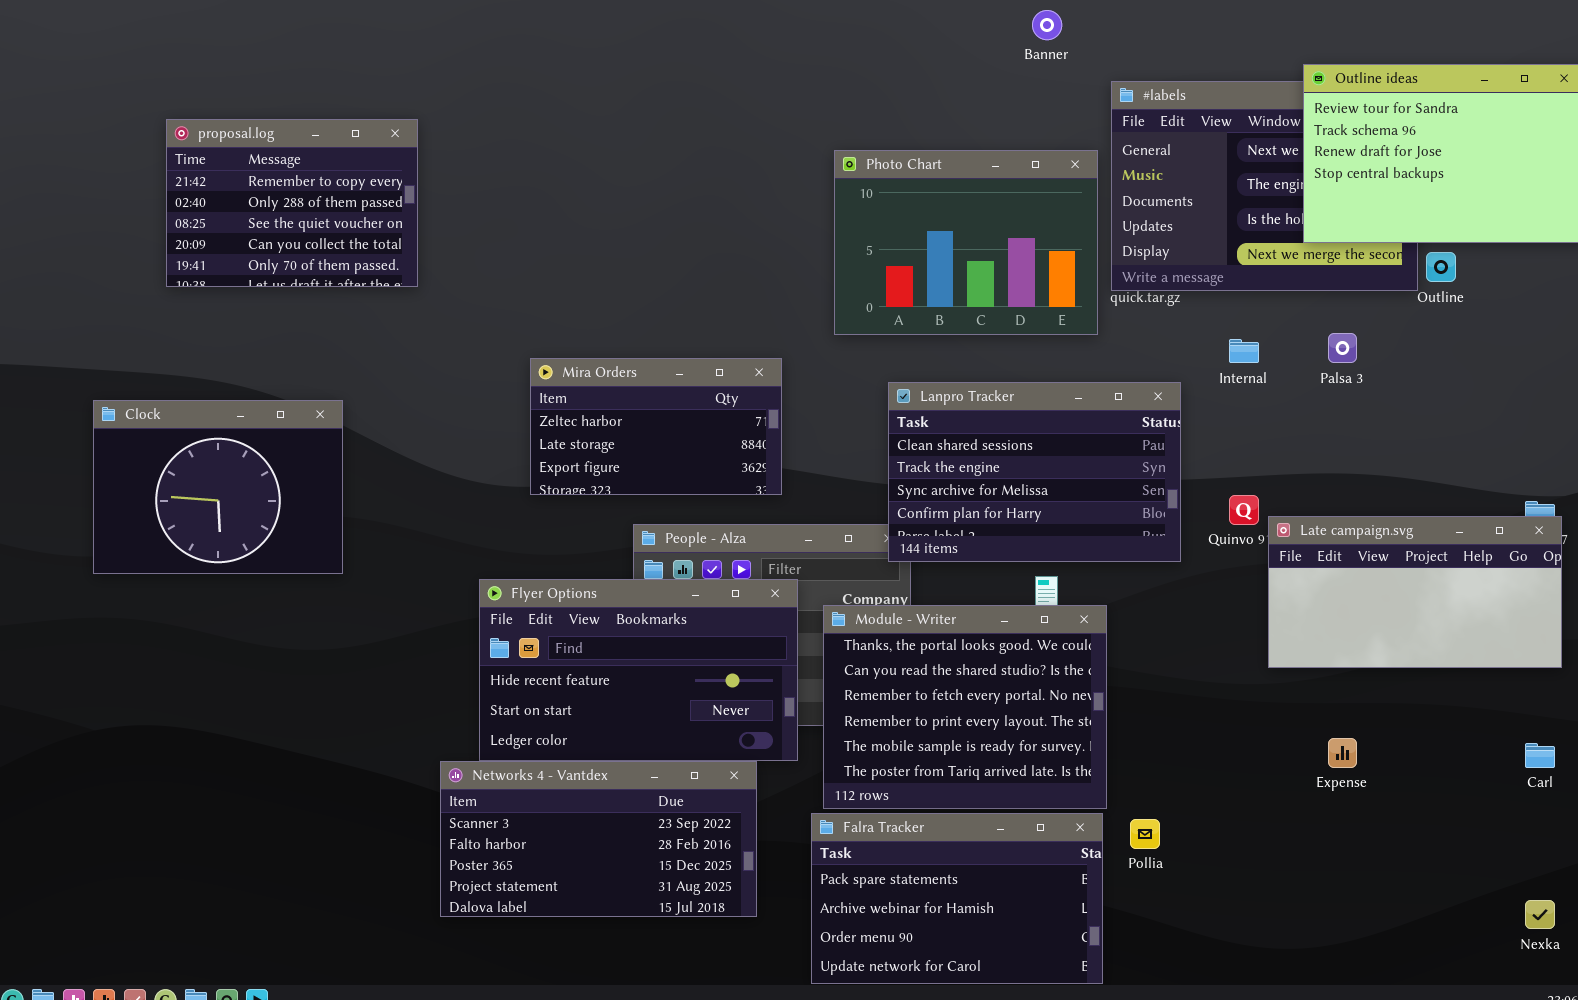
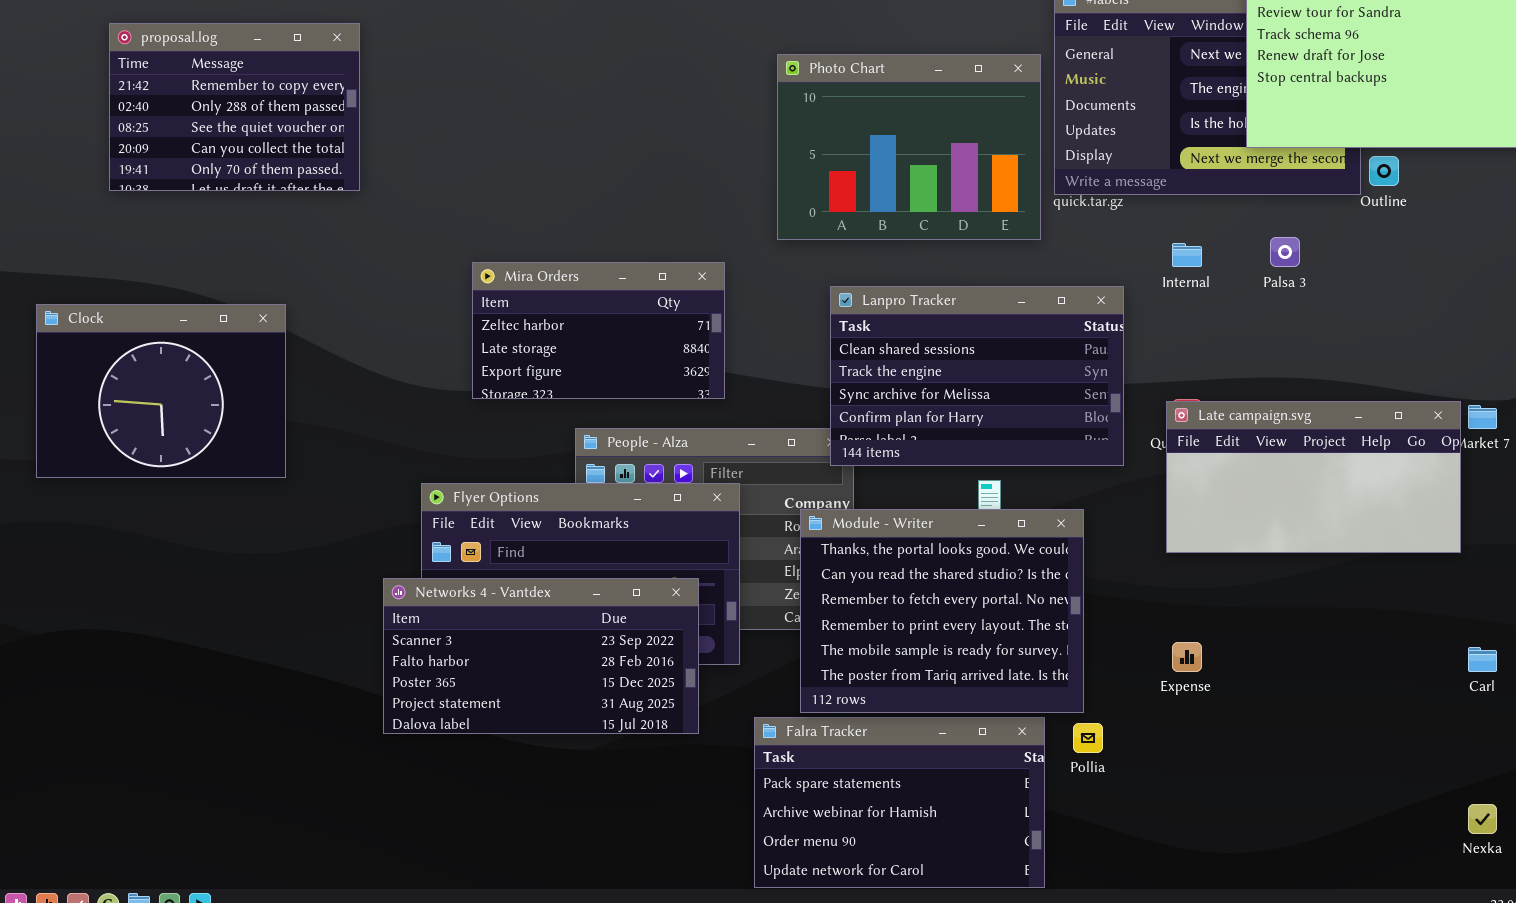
Late campaign.svg: [1268,516,1562,668] -> [1166,401,1461,553], moved
Module - Writer: [823,605,1107,809] -> [800,509,1084,713], moved
Expense: [1328,738,1357,768] -> [1172,642,1202,672], moved
Networks 4 - Vantdex: [440,761,757,917] -> [383,578,699,734], moved

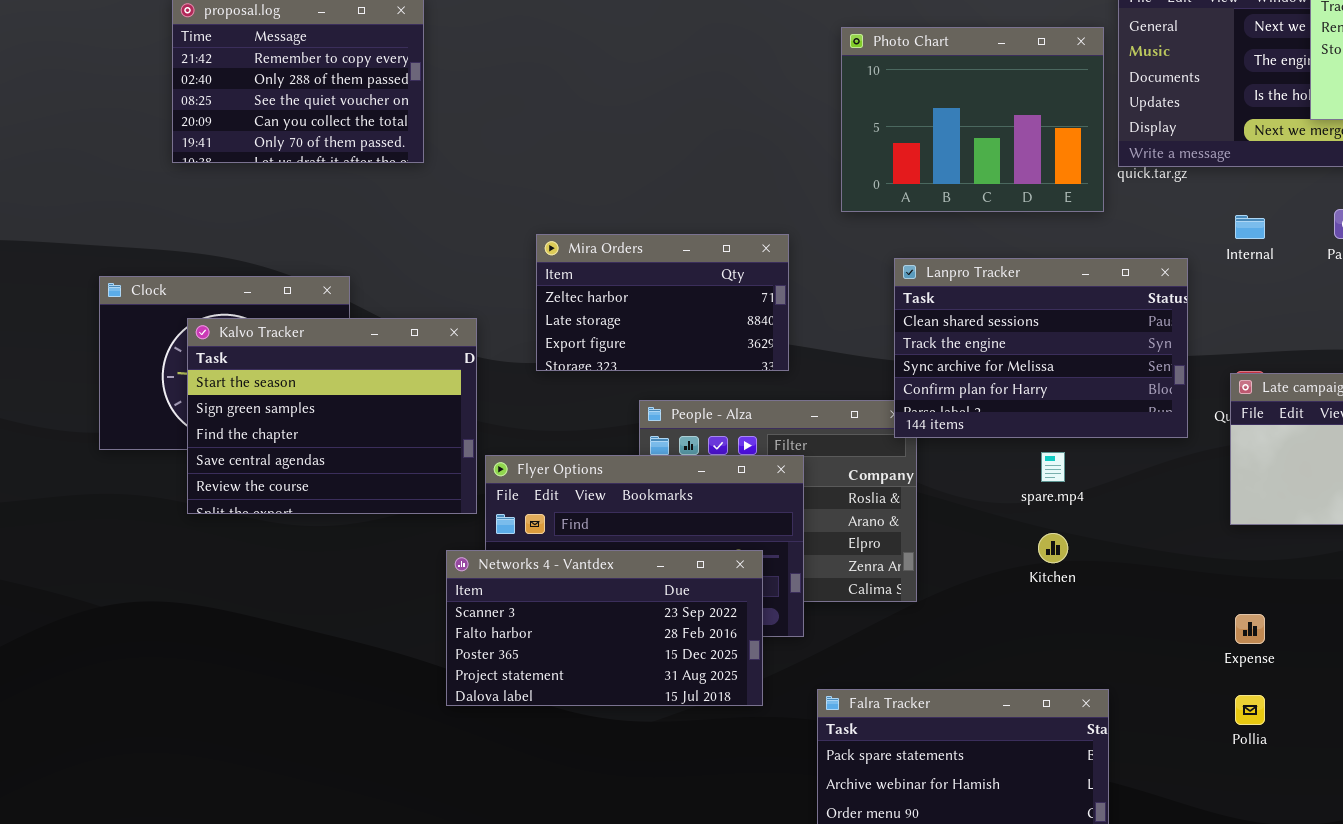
Kalvo Tracker: none -> [187,318,477,514], opened
Module - Writer: [800,509,1084,713] -> none, closed
Pollia: [1073,723,1103,753] -> [1235,695,1265,725], moved

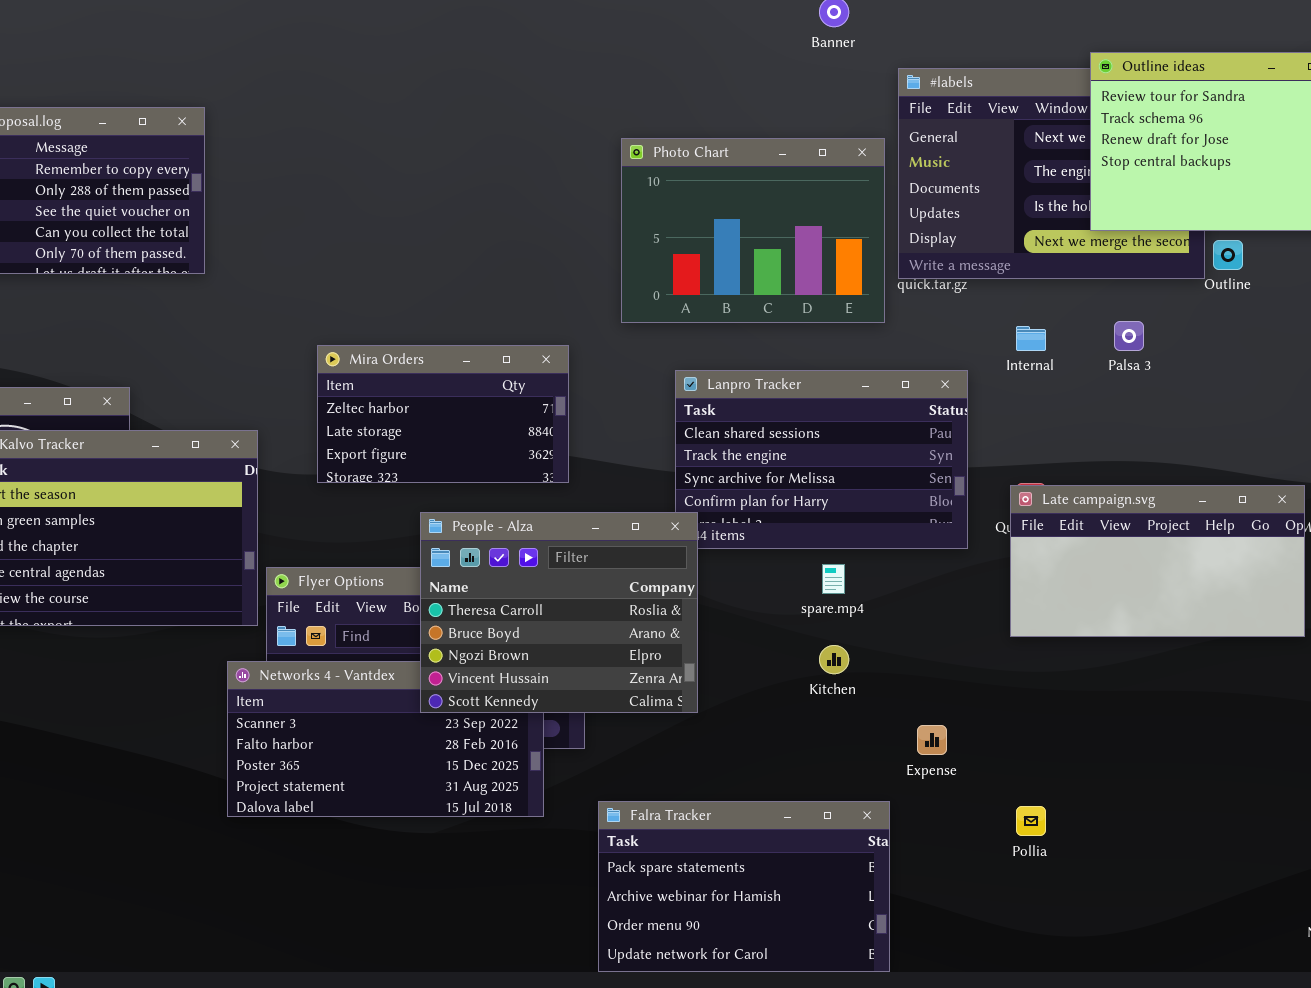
People - Alza: [639,400,917,602] -> [420,512,698,713], raised
Expense: [1235,614,1265,644] -> [917,725,947,755], moved

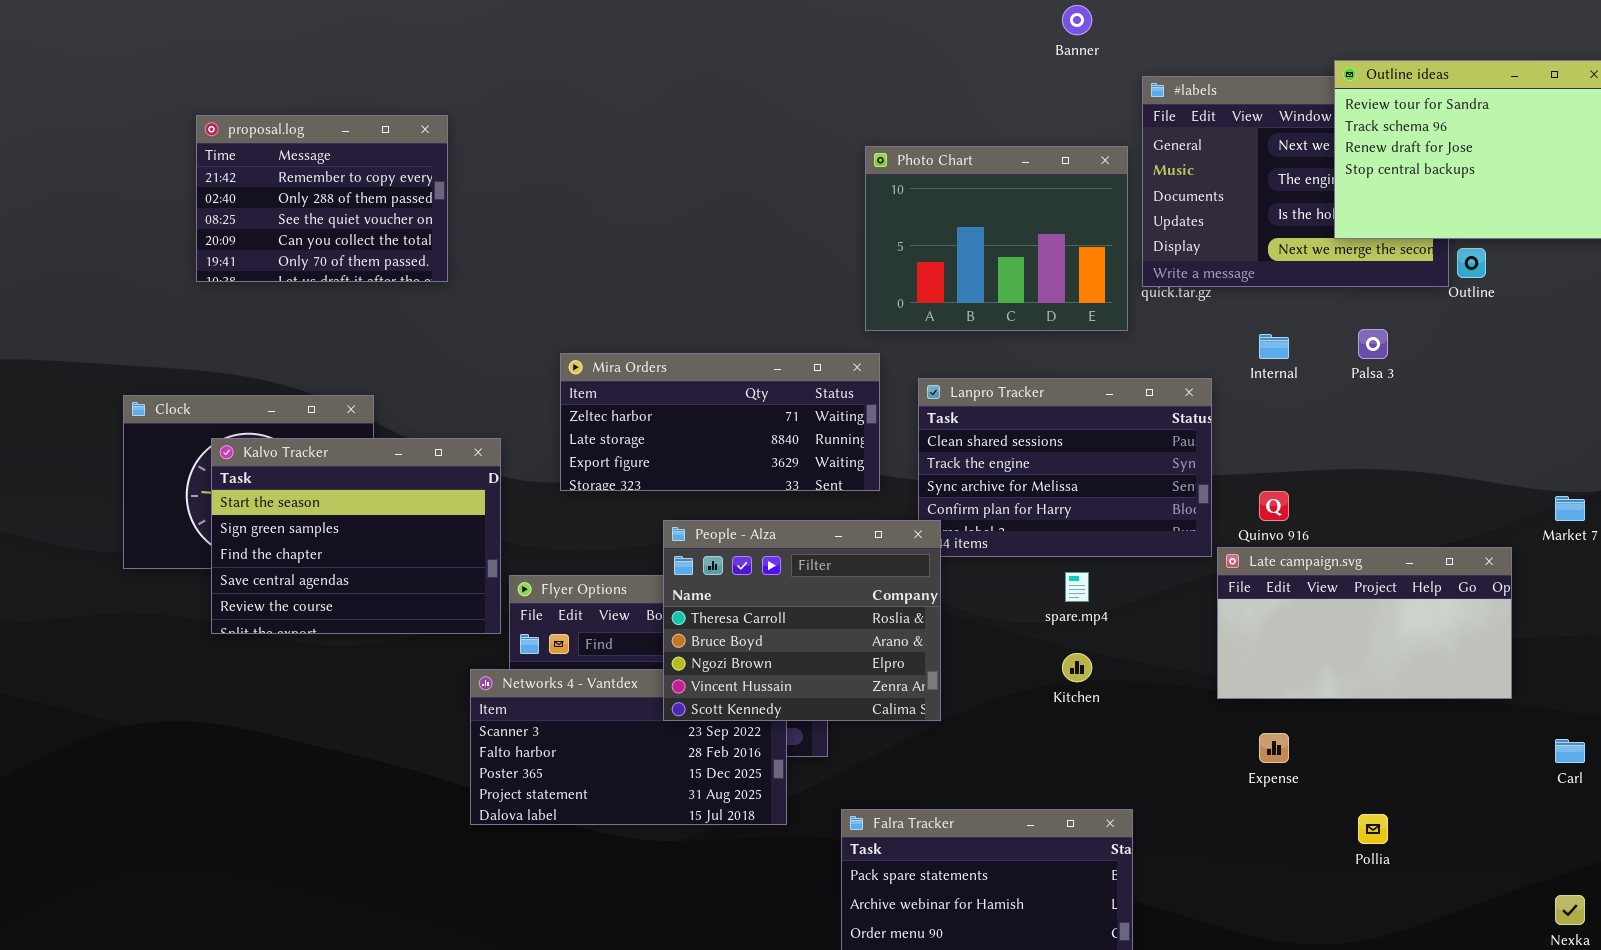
Mira Orders: [317,345,569,483] -> [560,353,880,491], resized
Late campaign.svg: [1010,485,1305,637] -> [1217,547,1512,699], moved
Expense: [917,725,947,755] -> [1259,733,1289,763], moved
Pollia: [1016,806,1046,836] -> [1358,814,1388,844], moved

